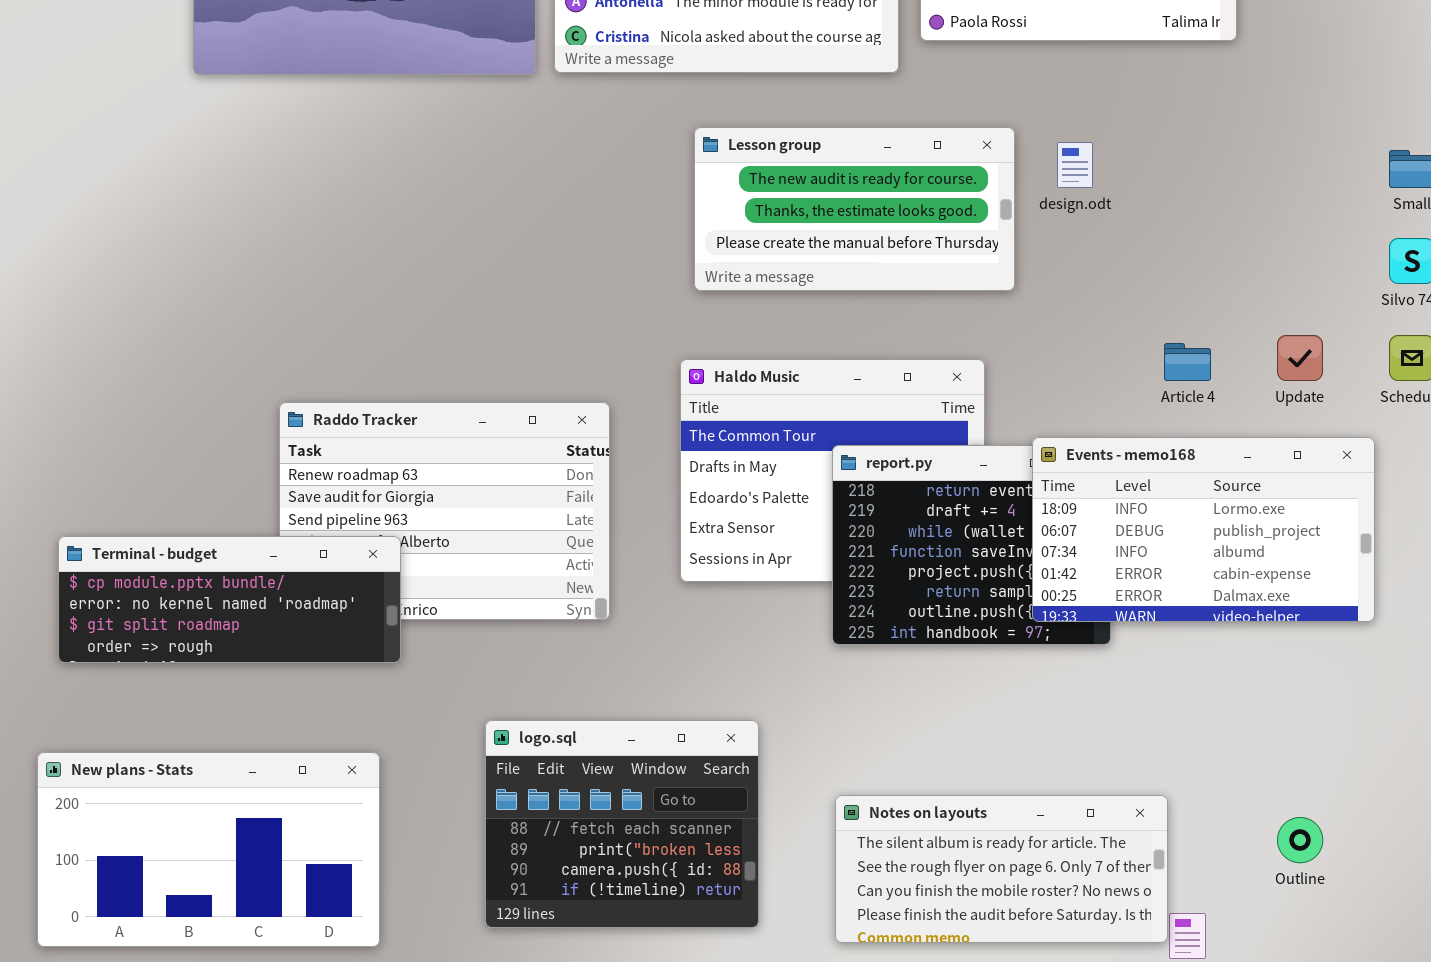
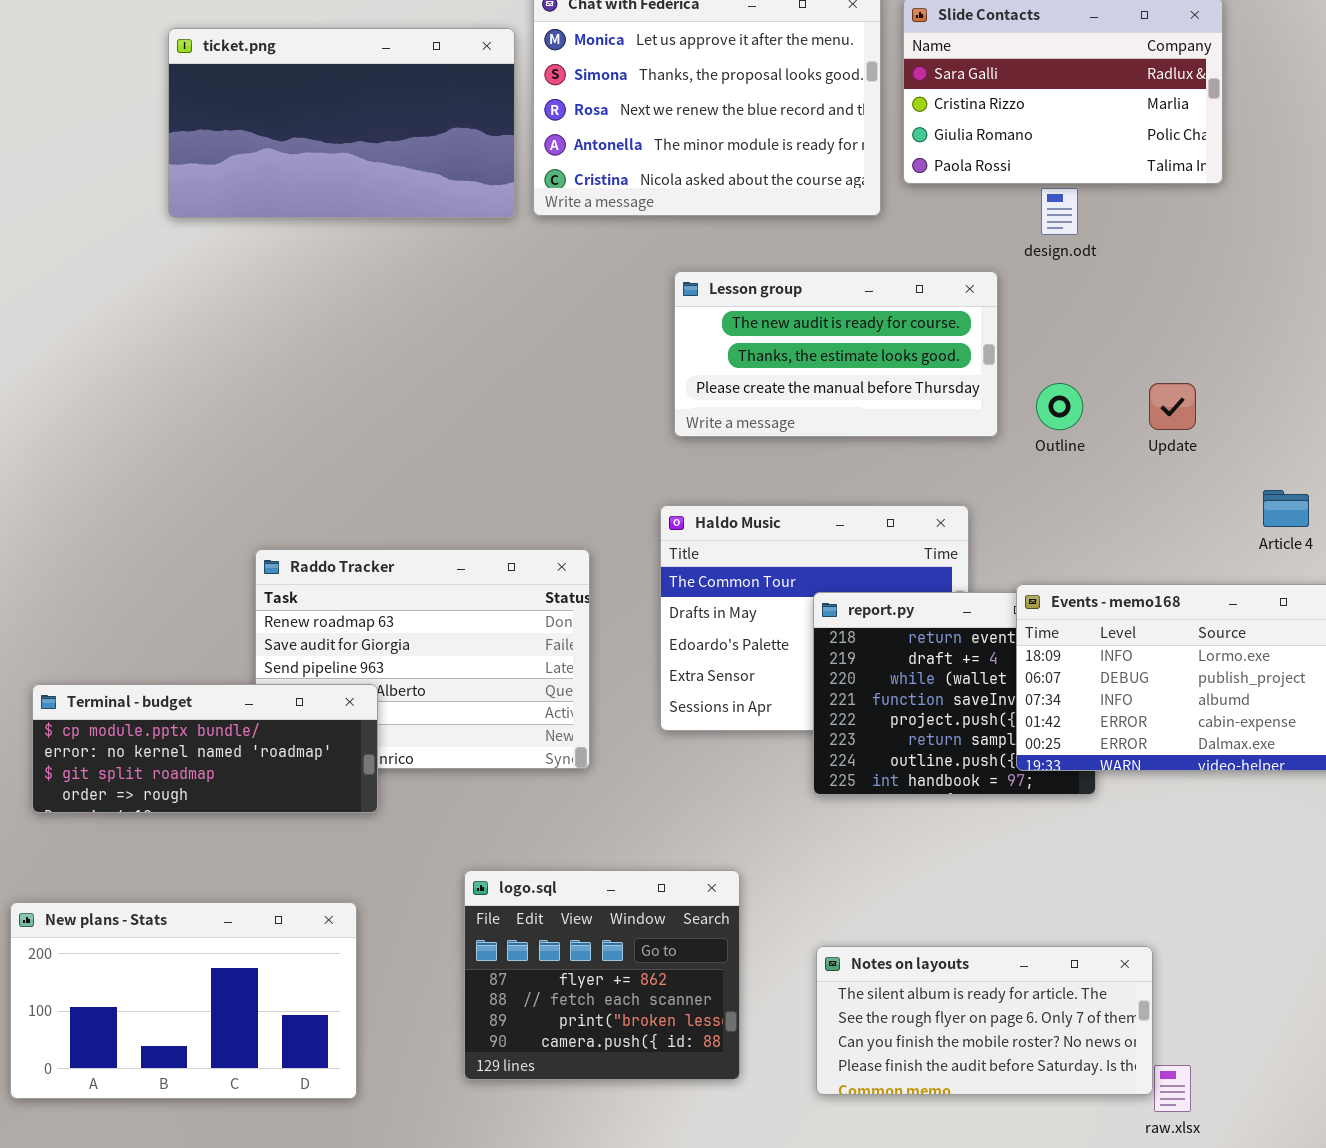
design.odt: [1057,142,1093,188] -> [1041,188,1078,235], moved
Update: [1277,335,1323,381] -> [1149,383,1196,430], moved
Article 4: [1164,343,1211,381] -> [1263,490,1309,527], moved
logo.sql: [485,720,759,928] -> [464,870,740,1080], scrolled up 1 row
Outline: [1277,817,1323,863] -> [1036,383,1083,430], moved

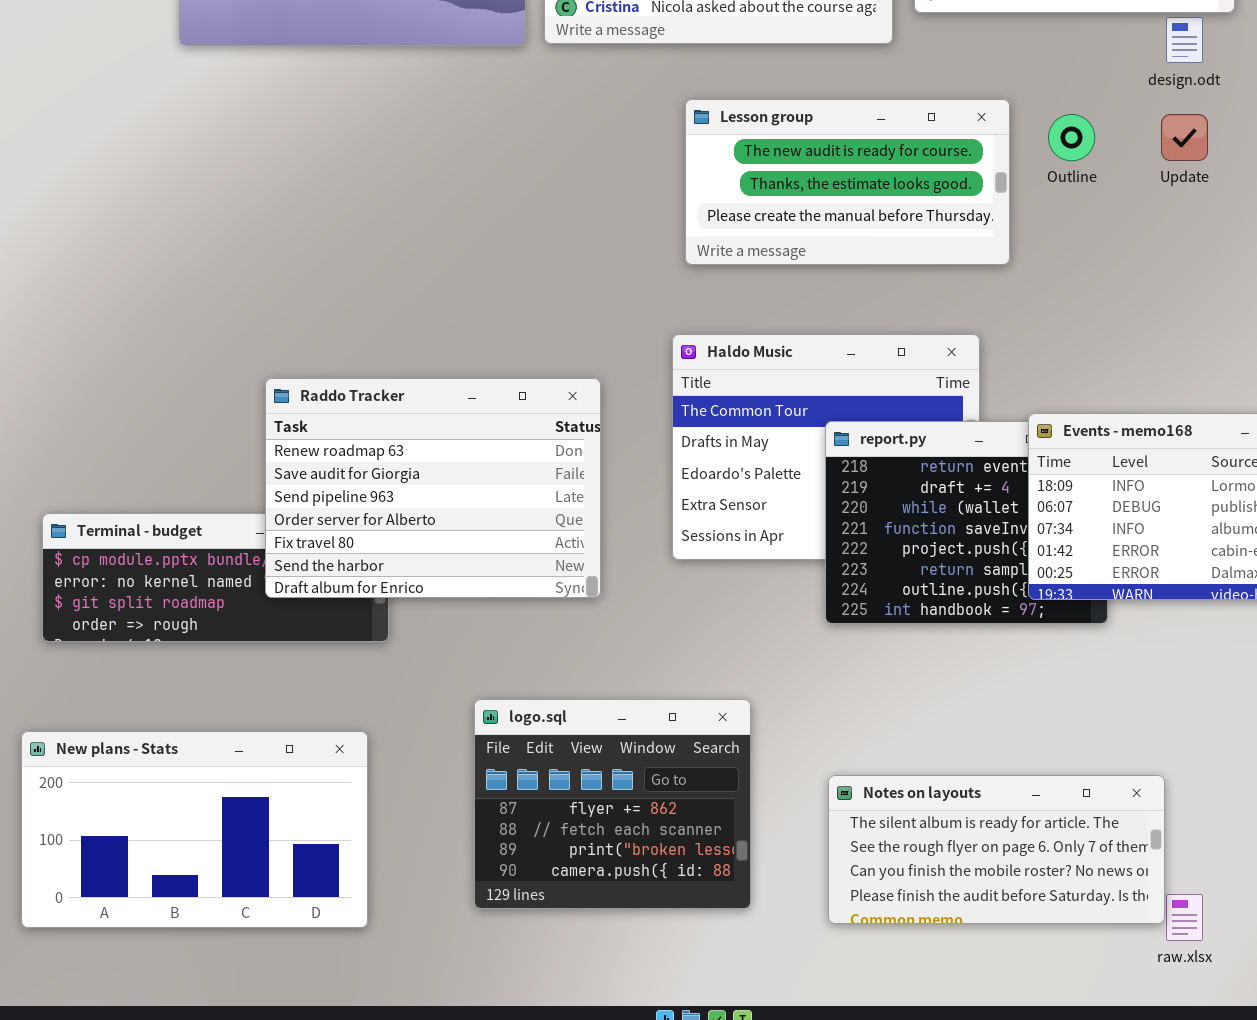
design.odt: [1041,188,1078,235] -> [1166,17,1203,63], moved
Outline: [1036,383,1083,430] -> [1048,114,1095,161], moved
Update: [1149,383,1196,430] -> [1161,114,1208,161], moved
Raddo Tracker: [255,549,590,769] -> [265,378,601,598], raised

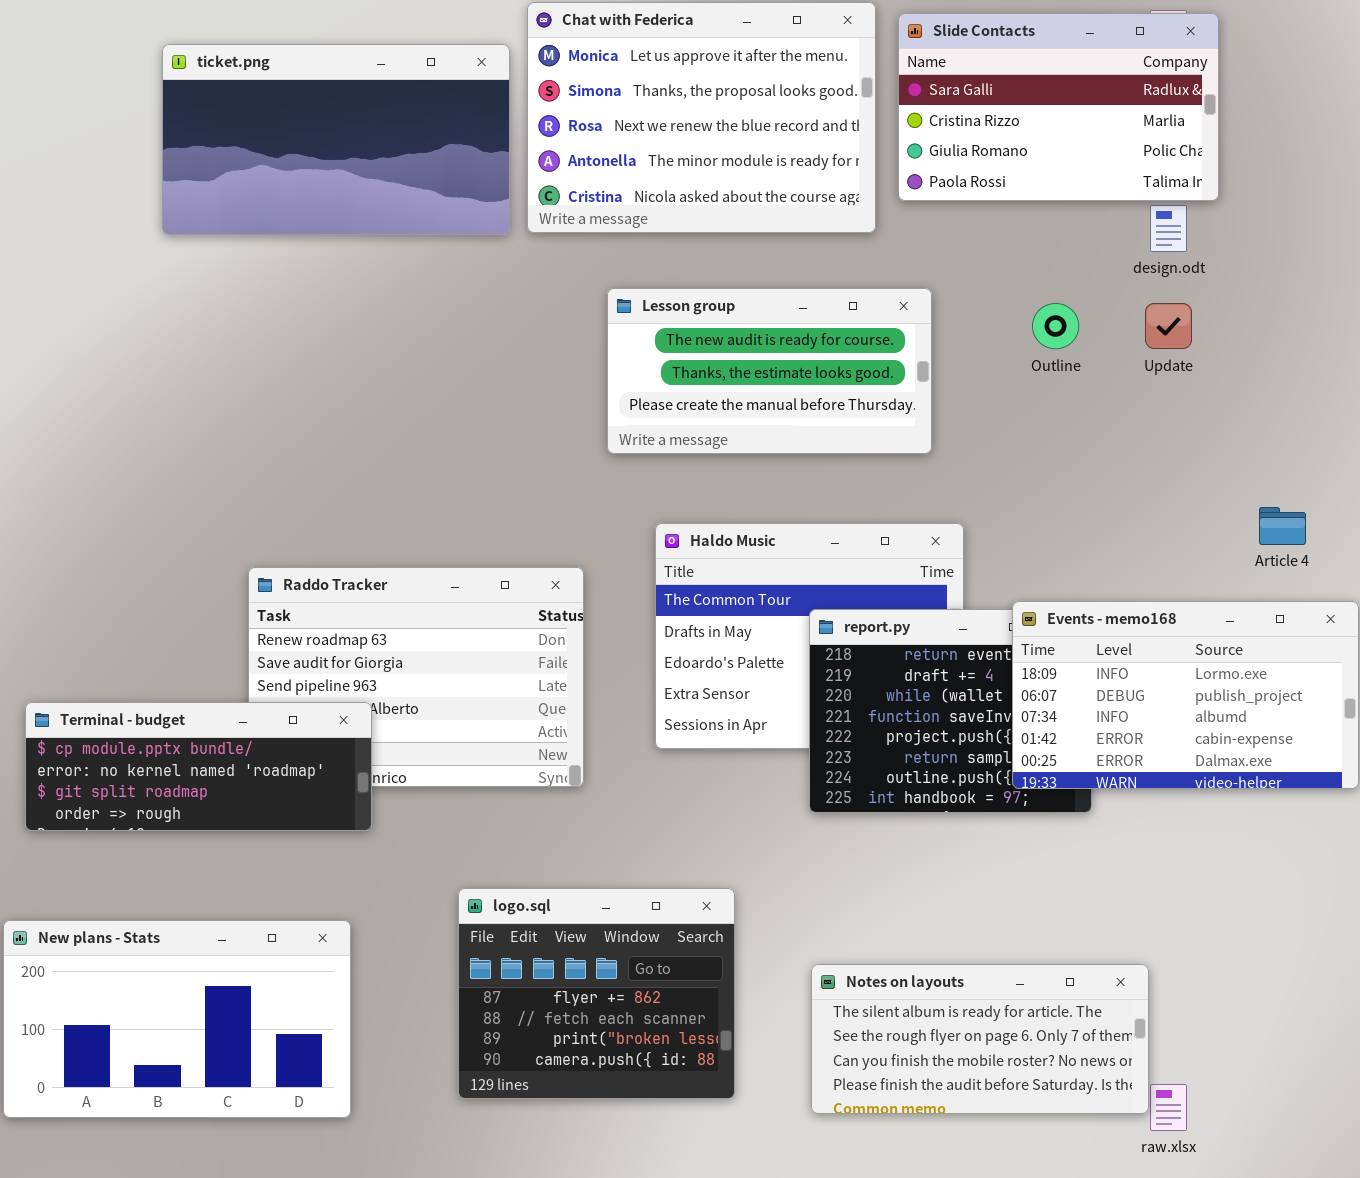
Lesson group: [685,99,1010,265] -> [607,288,932,454], moved
Terminal - budget: [42,513,389,642] -> [25,702,372,831], raised

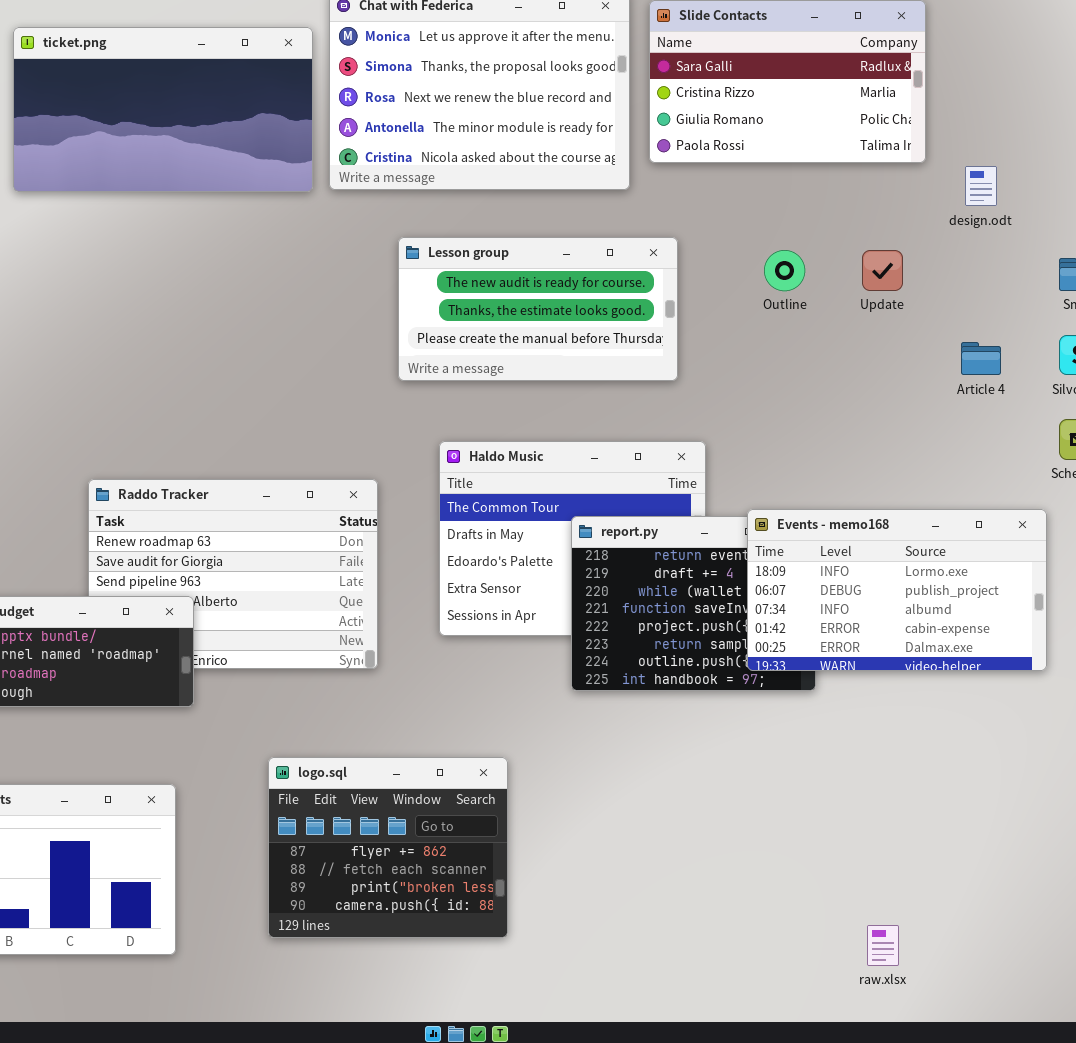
design.odt: [1150,205,1187,252] -> [965,166,997,206], moved
Article 4: [1259,507,1306,545] -> [961,342,1001,375], moved
Notes on layouts: [811,964,1149,1114] -> none, closed

